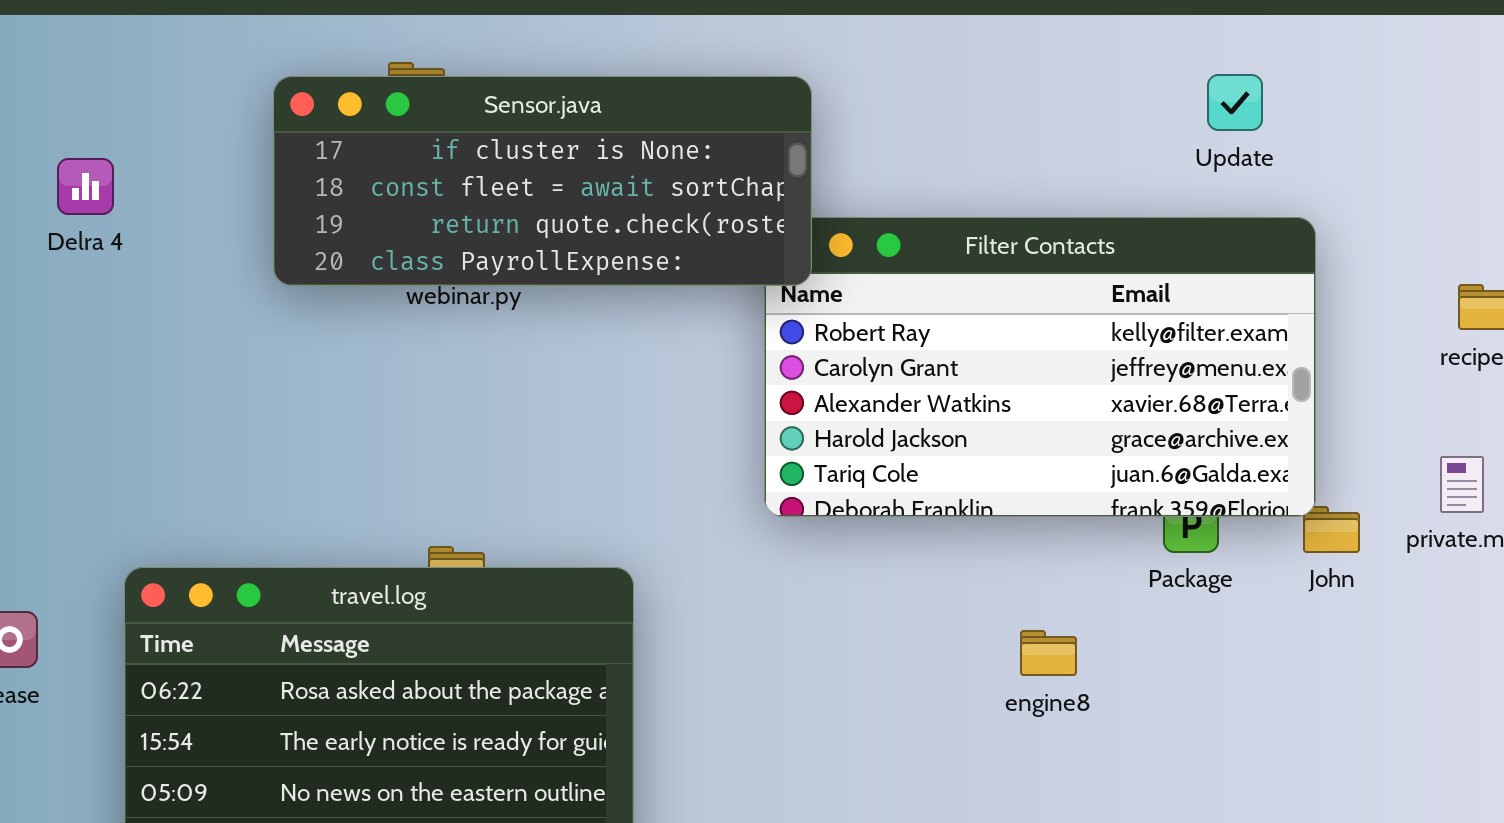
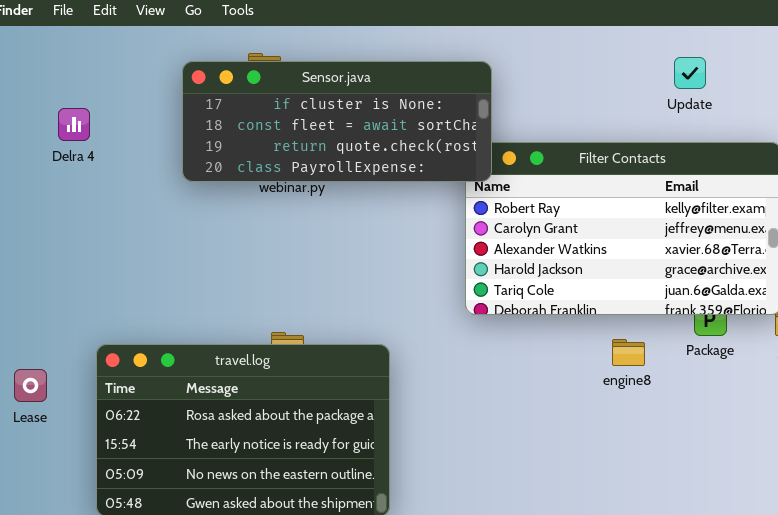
Update: [1207,74,1263,131] -> [674,57,706,89], moved
engine8: [1020,630,1077,676] -> [612,339,645,366], moved

